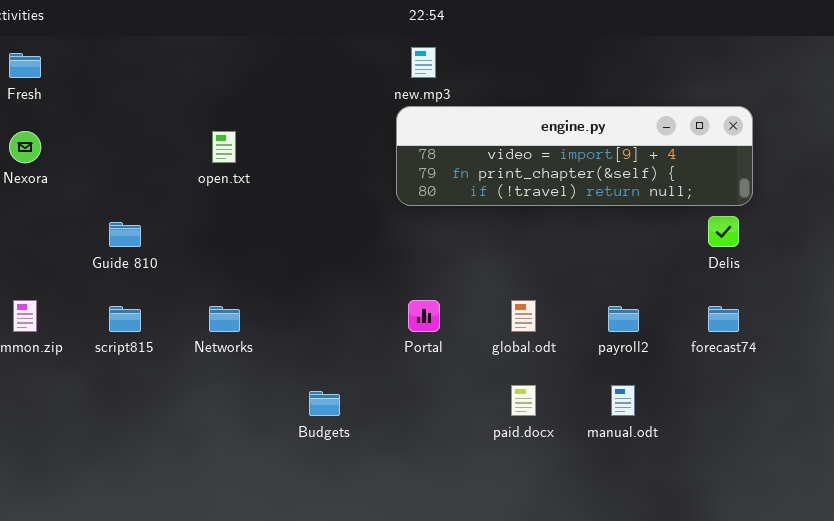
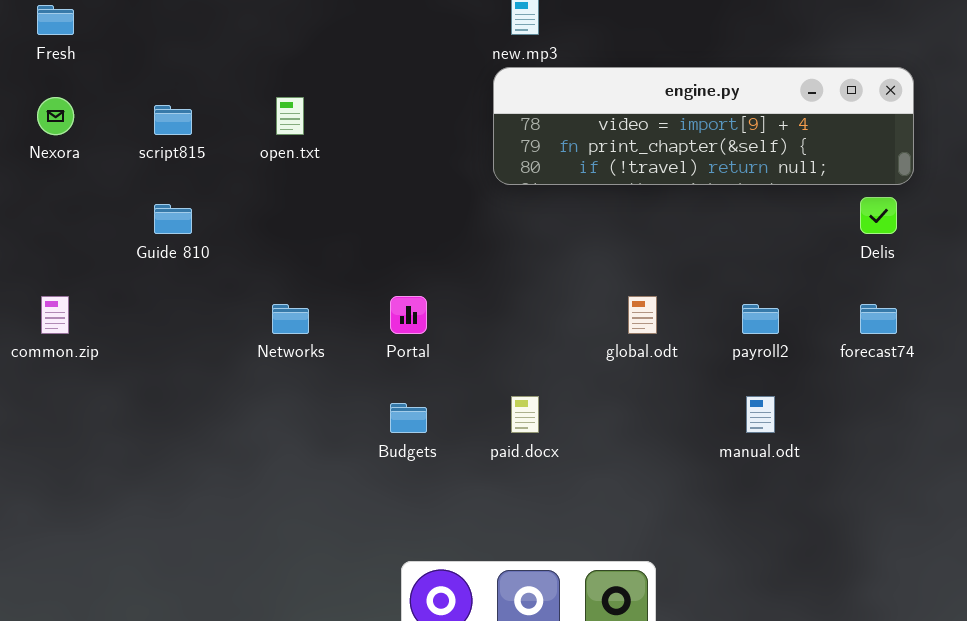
Portal: [408,300,440,332] -> [390,296,427,334], moved
script815: [109,306,141,332] -> [154,105,192,135], moved
paid.docx: [511,385,536,416] -> [511,396,539,433], moved

